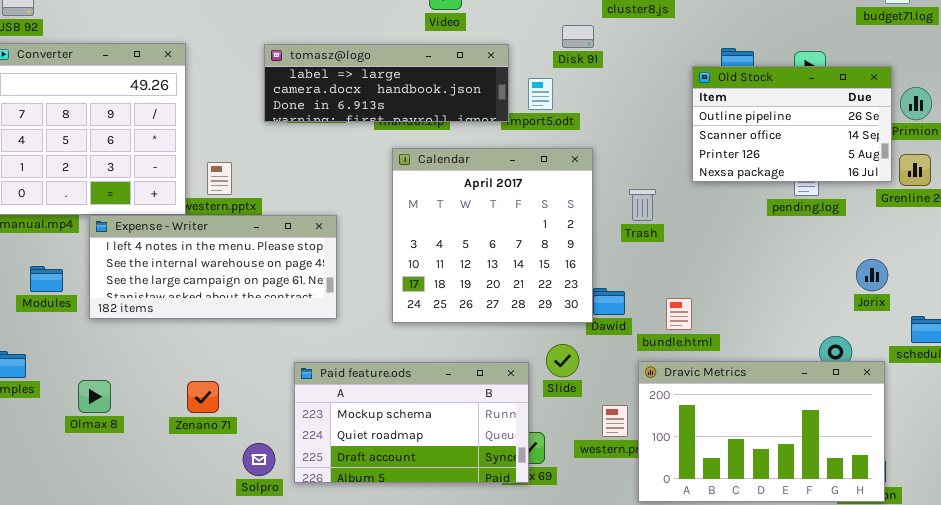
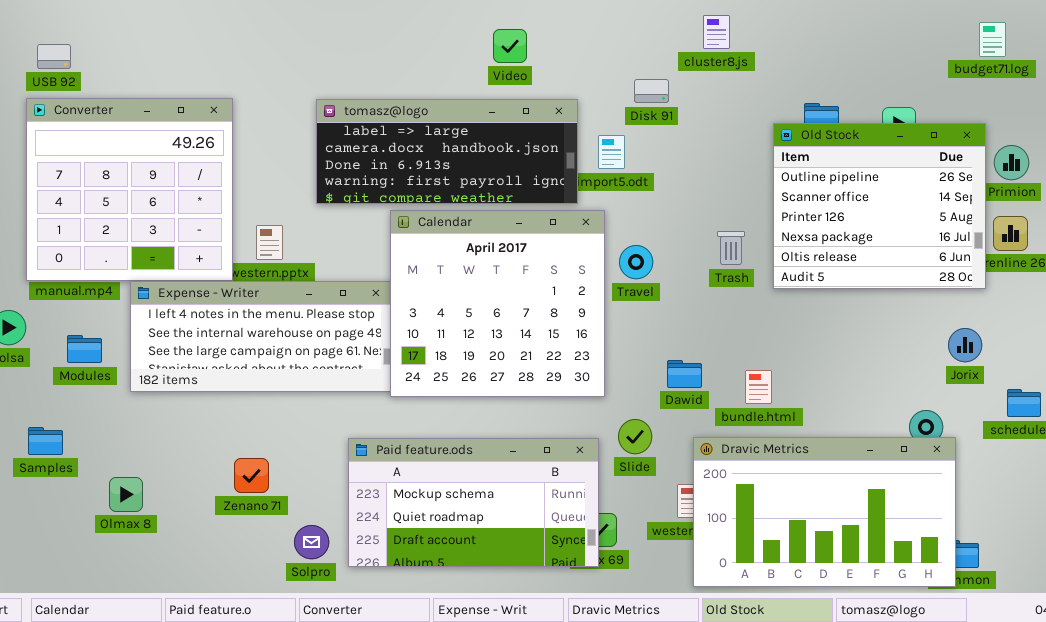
tomasz@logo: [264,44,509,122] -> [316,99,578,204], resized
Old Stock: [692,66,892,182] -> [773,123,986,289], resized
Calendar: [392,148,593,323] -> [390,210,605,397], moved
Trash: [629,189,656,221] -> [717,231,745,265], moved
Dravic Metrics: [638,361,885,502] -> [693,437,956,587], moved
Olmax 8: [78,380,111,413] -> [109,477,143,512], moved

